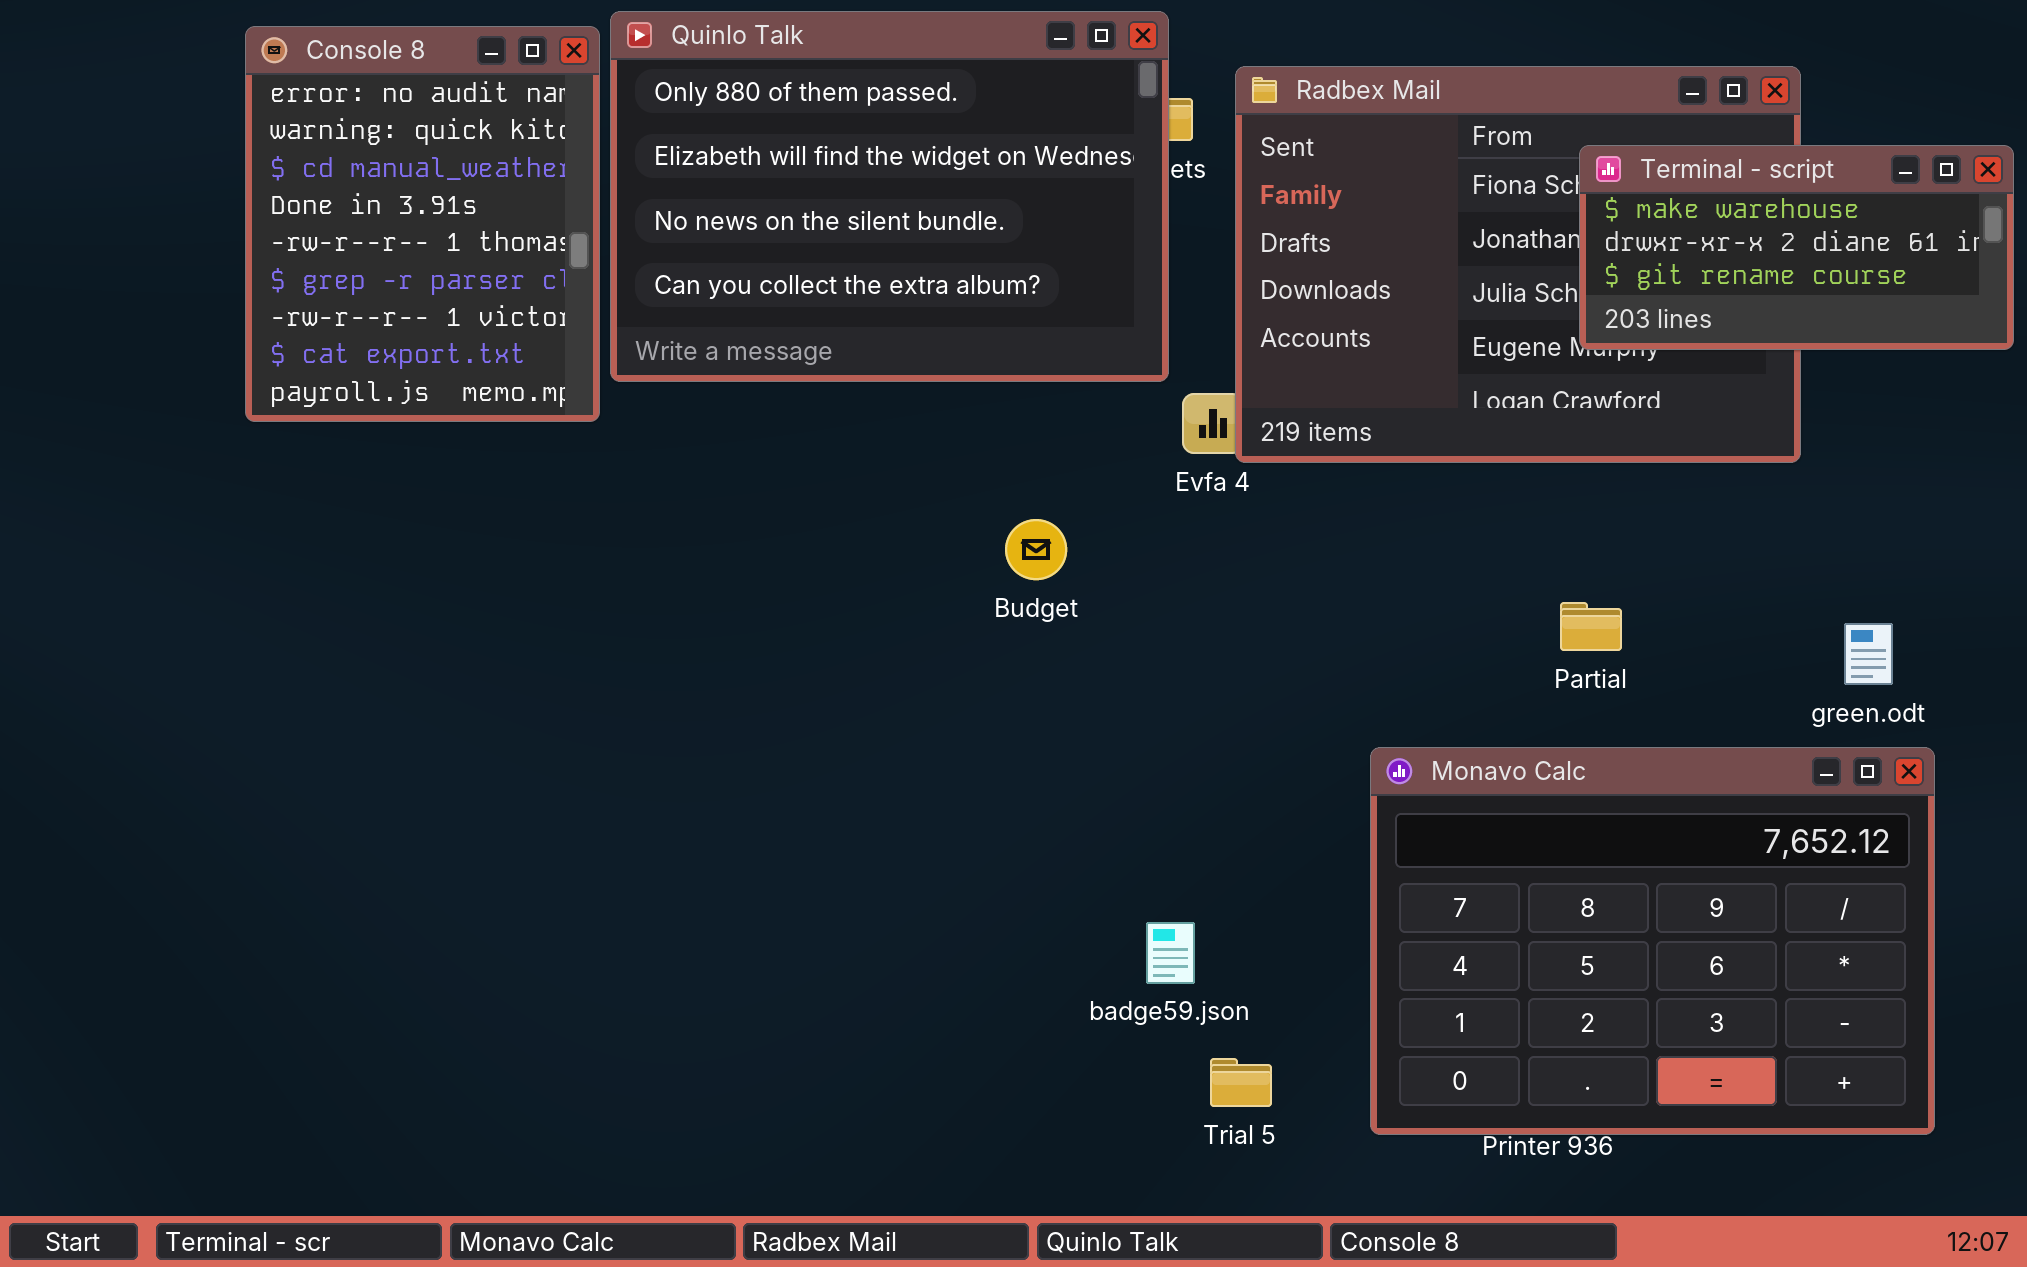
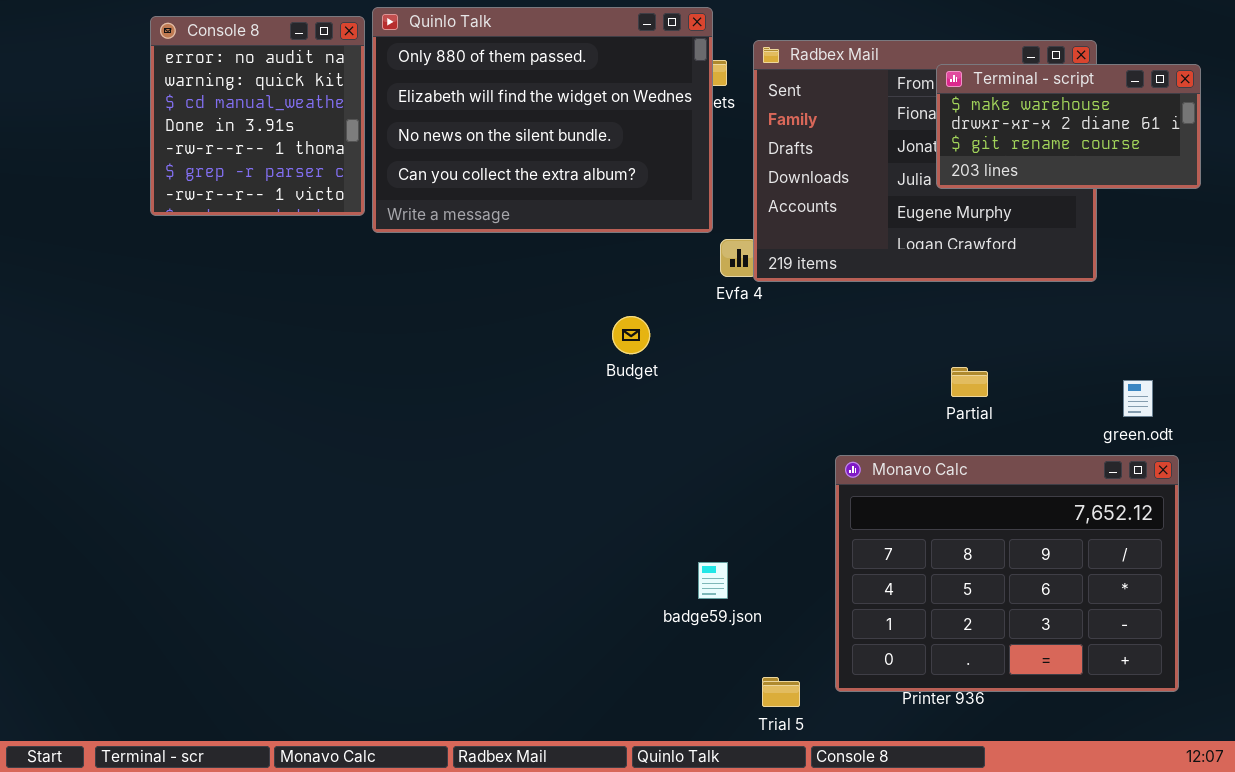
Console 8: [245,26,600,422] -> [150,16,365,216], resized
Terminal - script: [1579,145,2014,350] -> [936,64,1201,189], moved
Trial 5: [1210,1058,1272,1107] -> [762,677,800,707], moved

